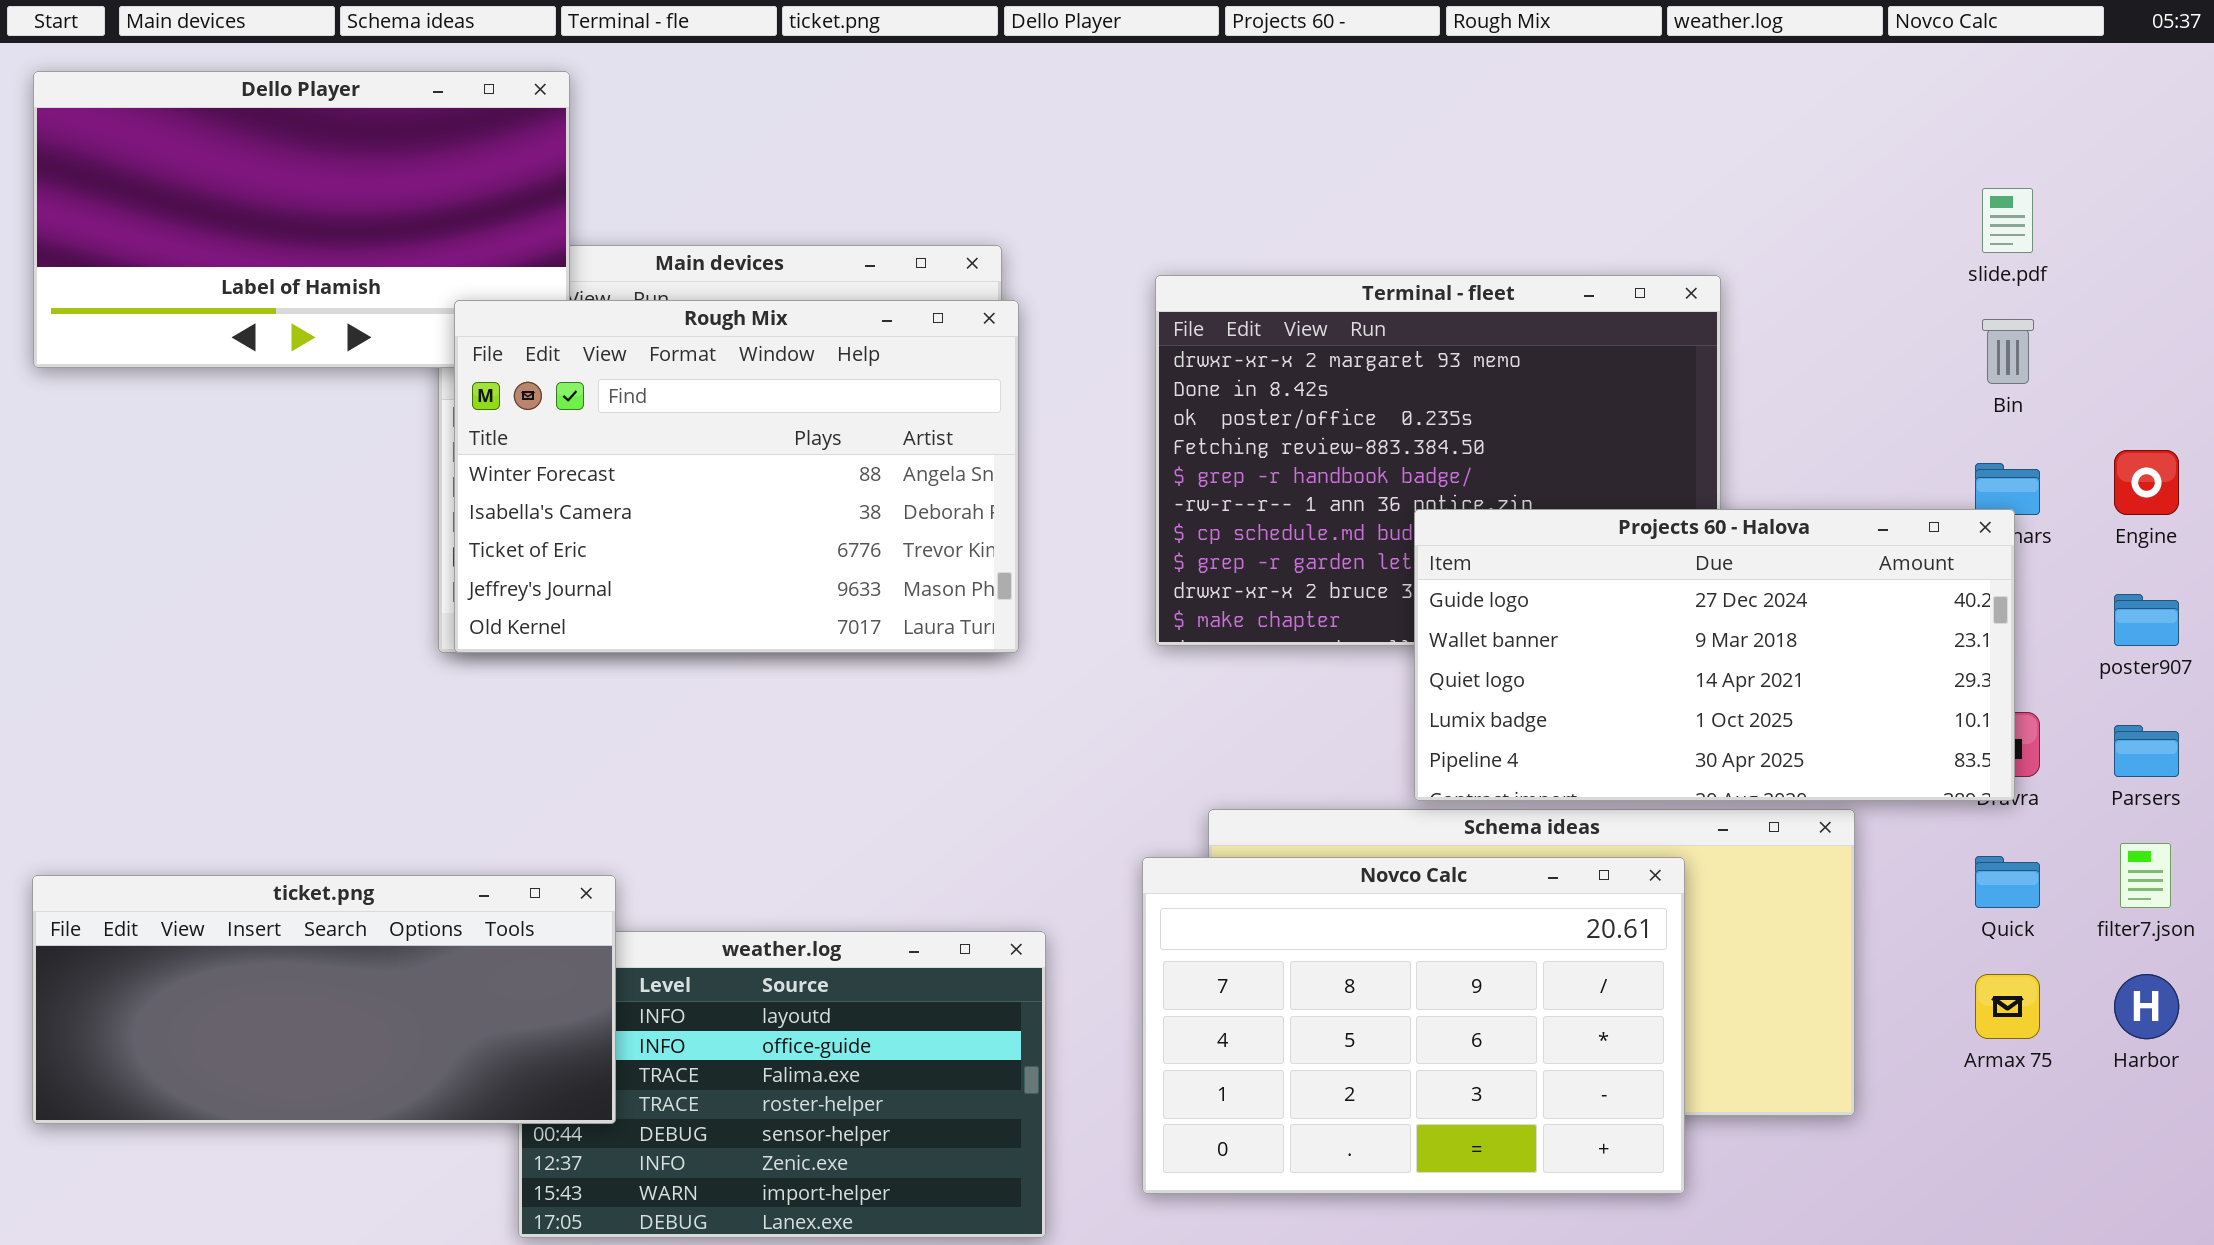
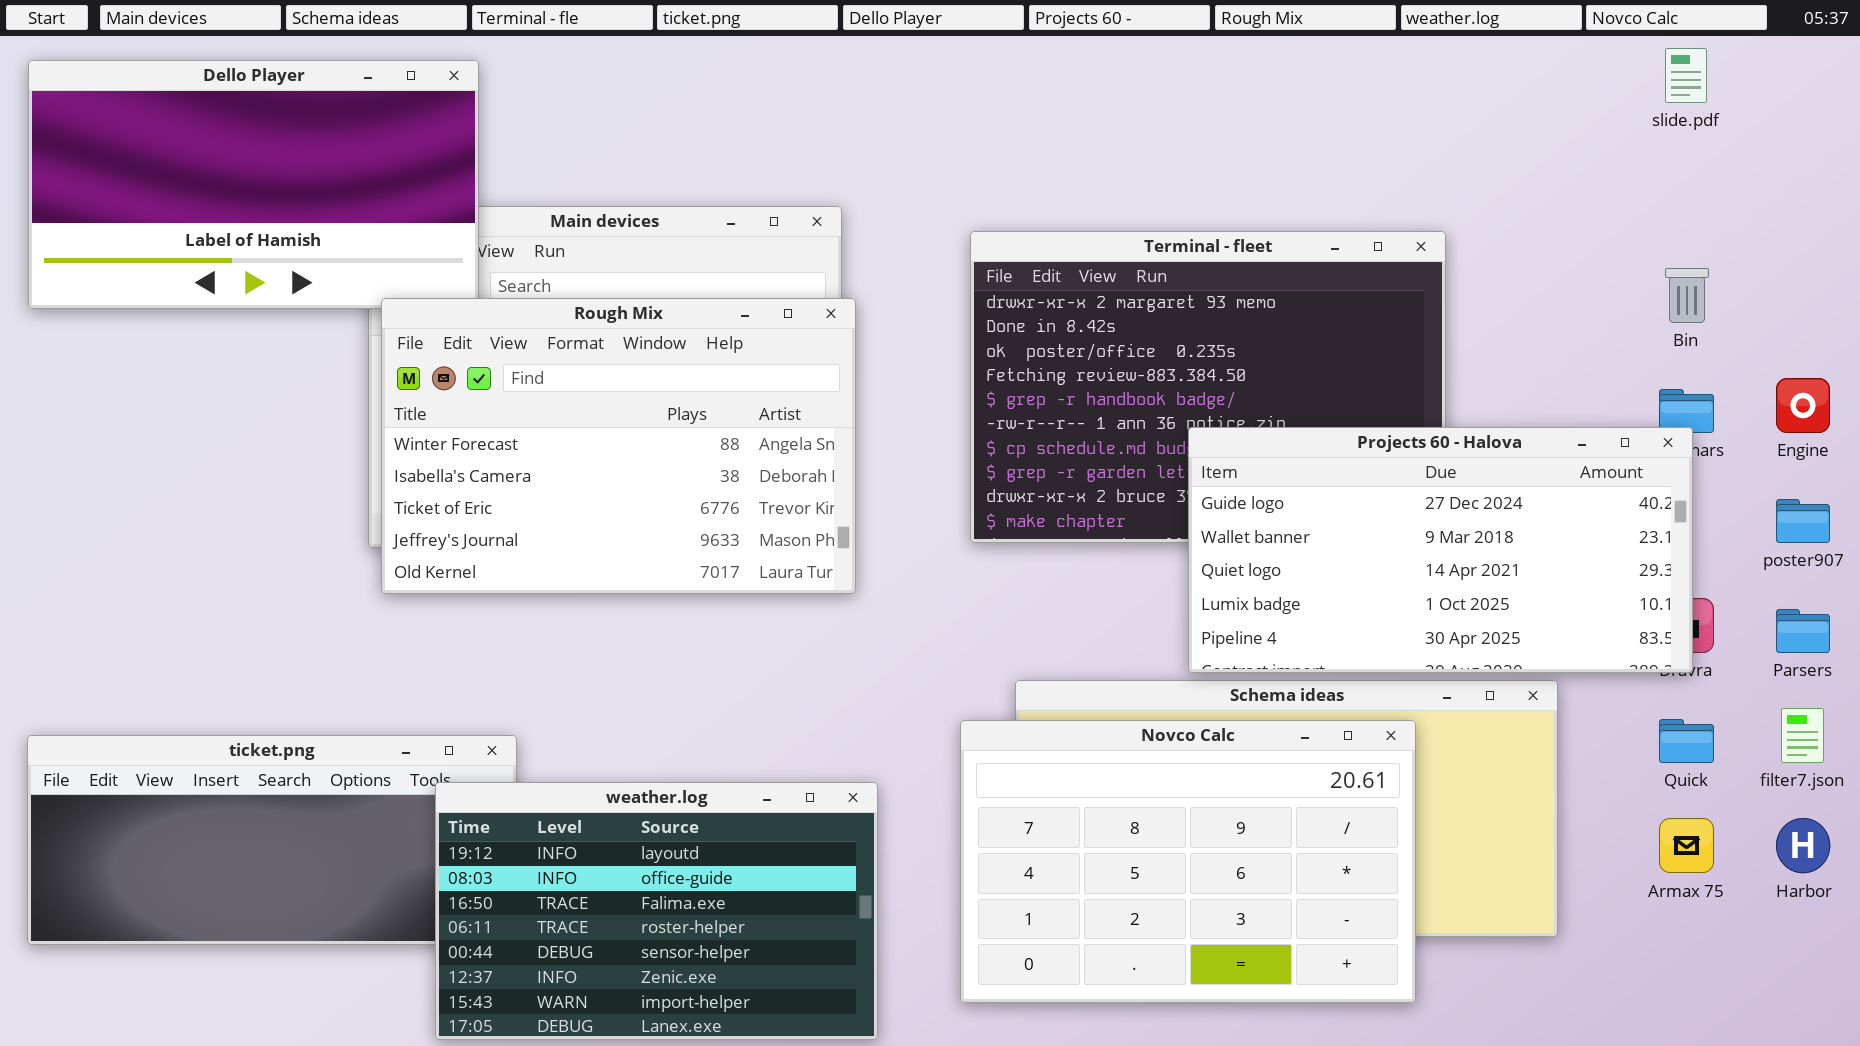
slide.pdf: [1982,188,2033,253] -> [1665,48,1707,103], moved
Rough Mix: [454,300,1019,653] -> [381,298,856,594], moved
weather.log: [518,931,1046,1238] -> [435,782,878,1040], raised

